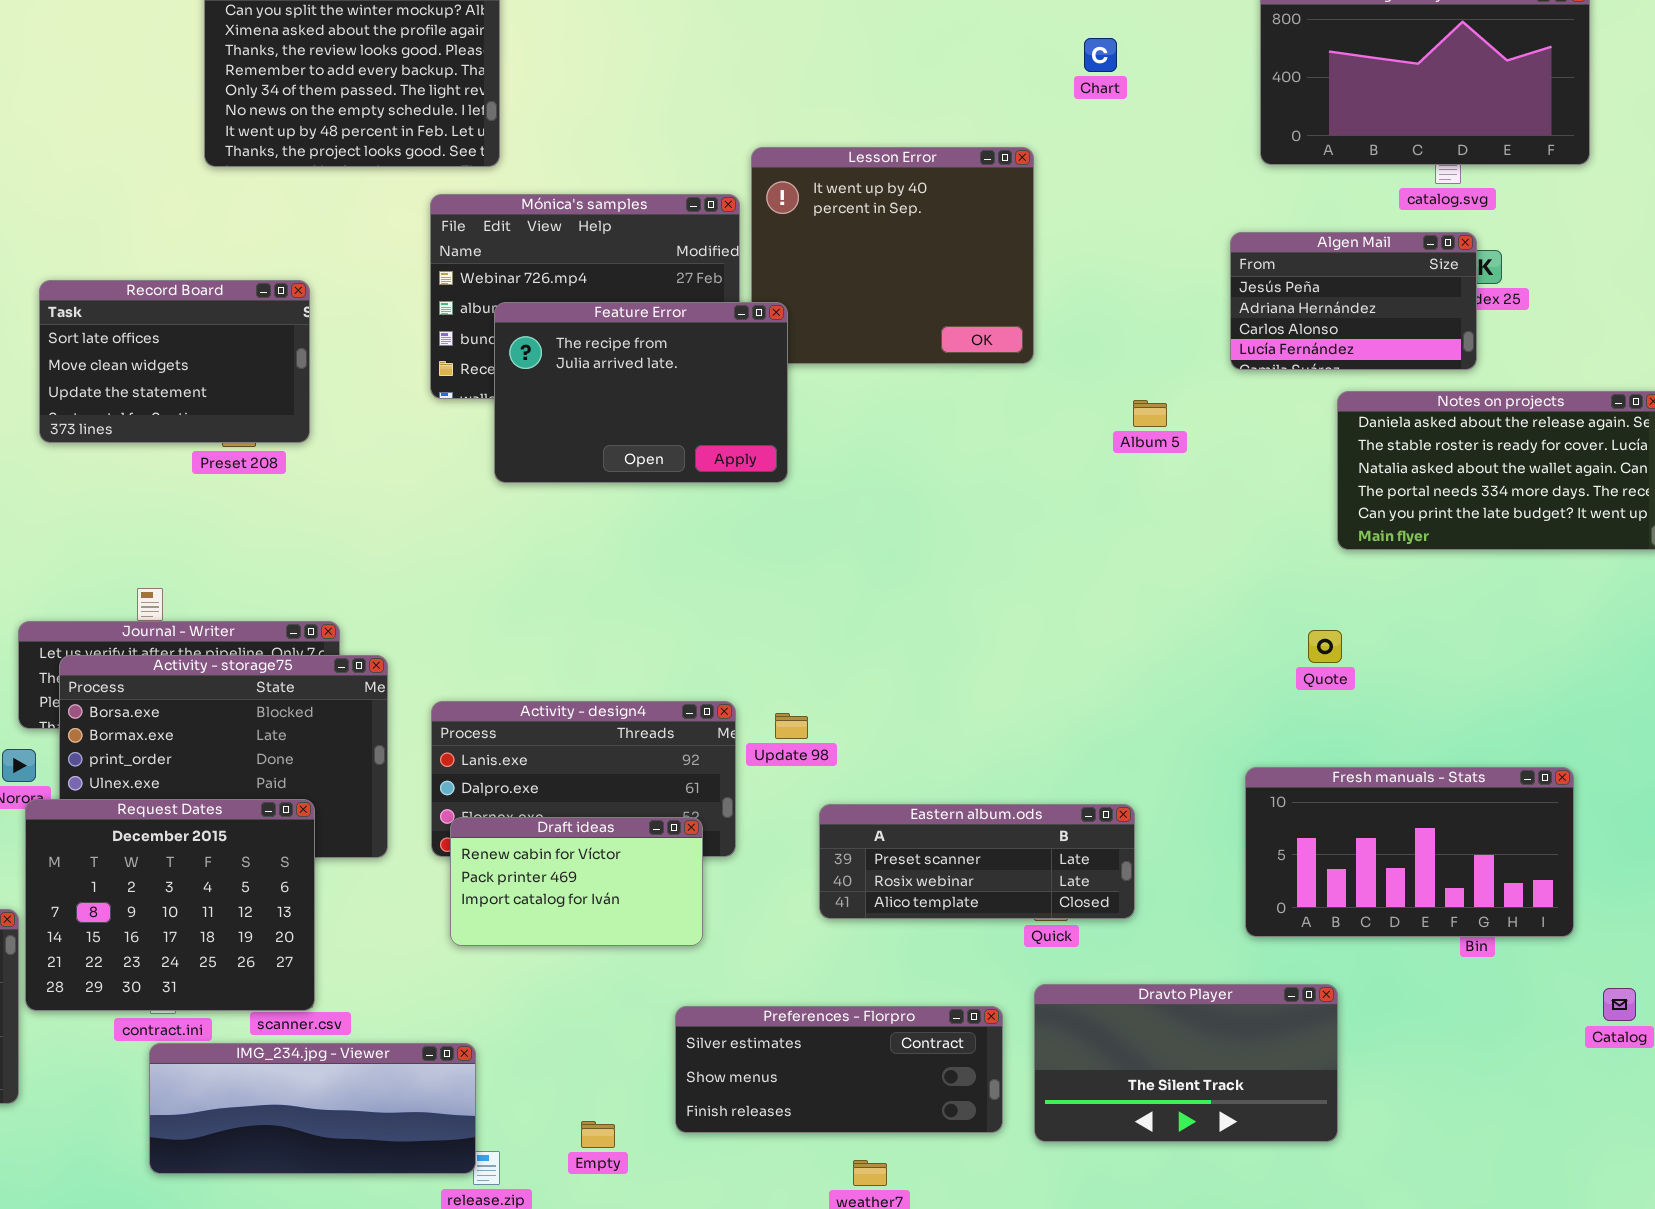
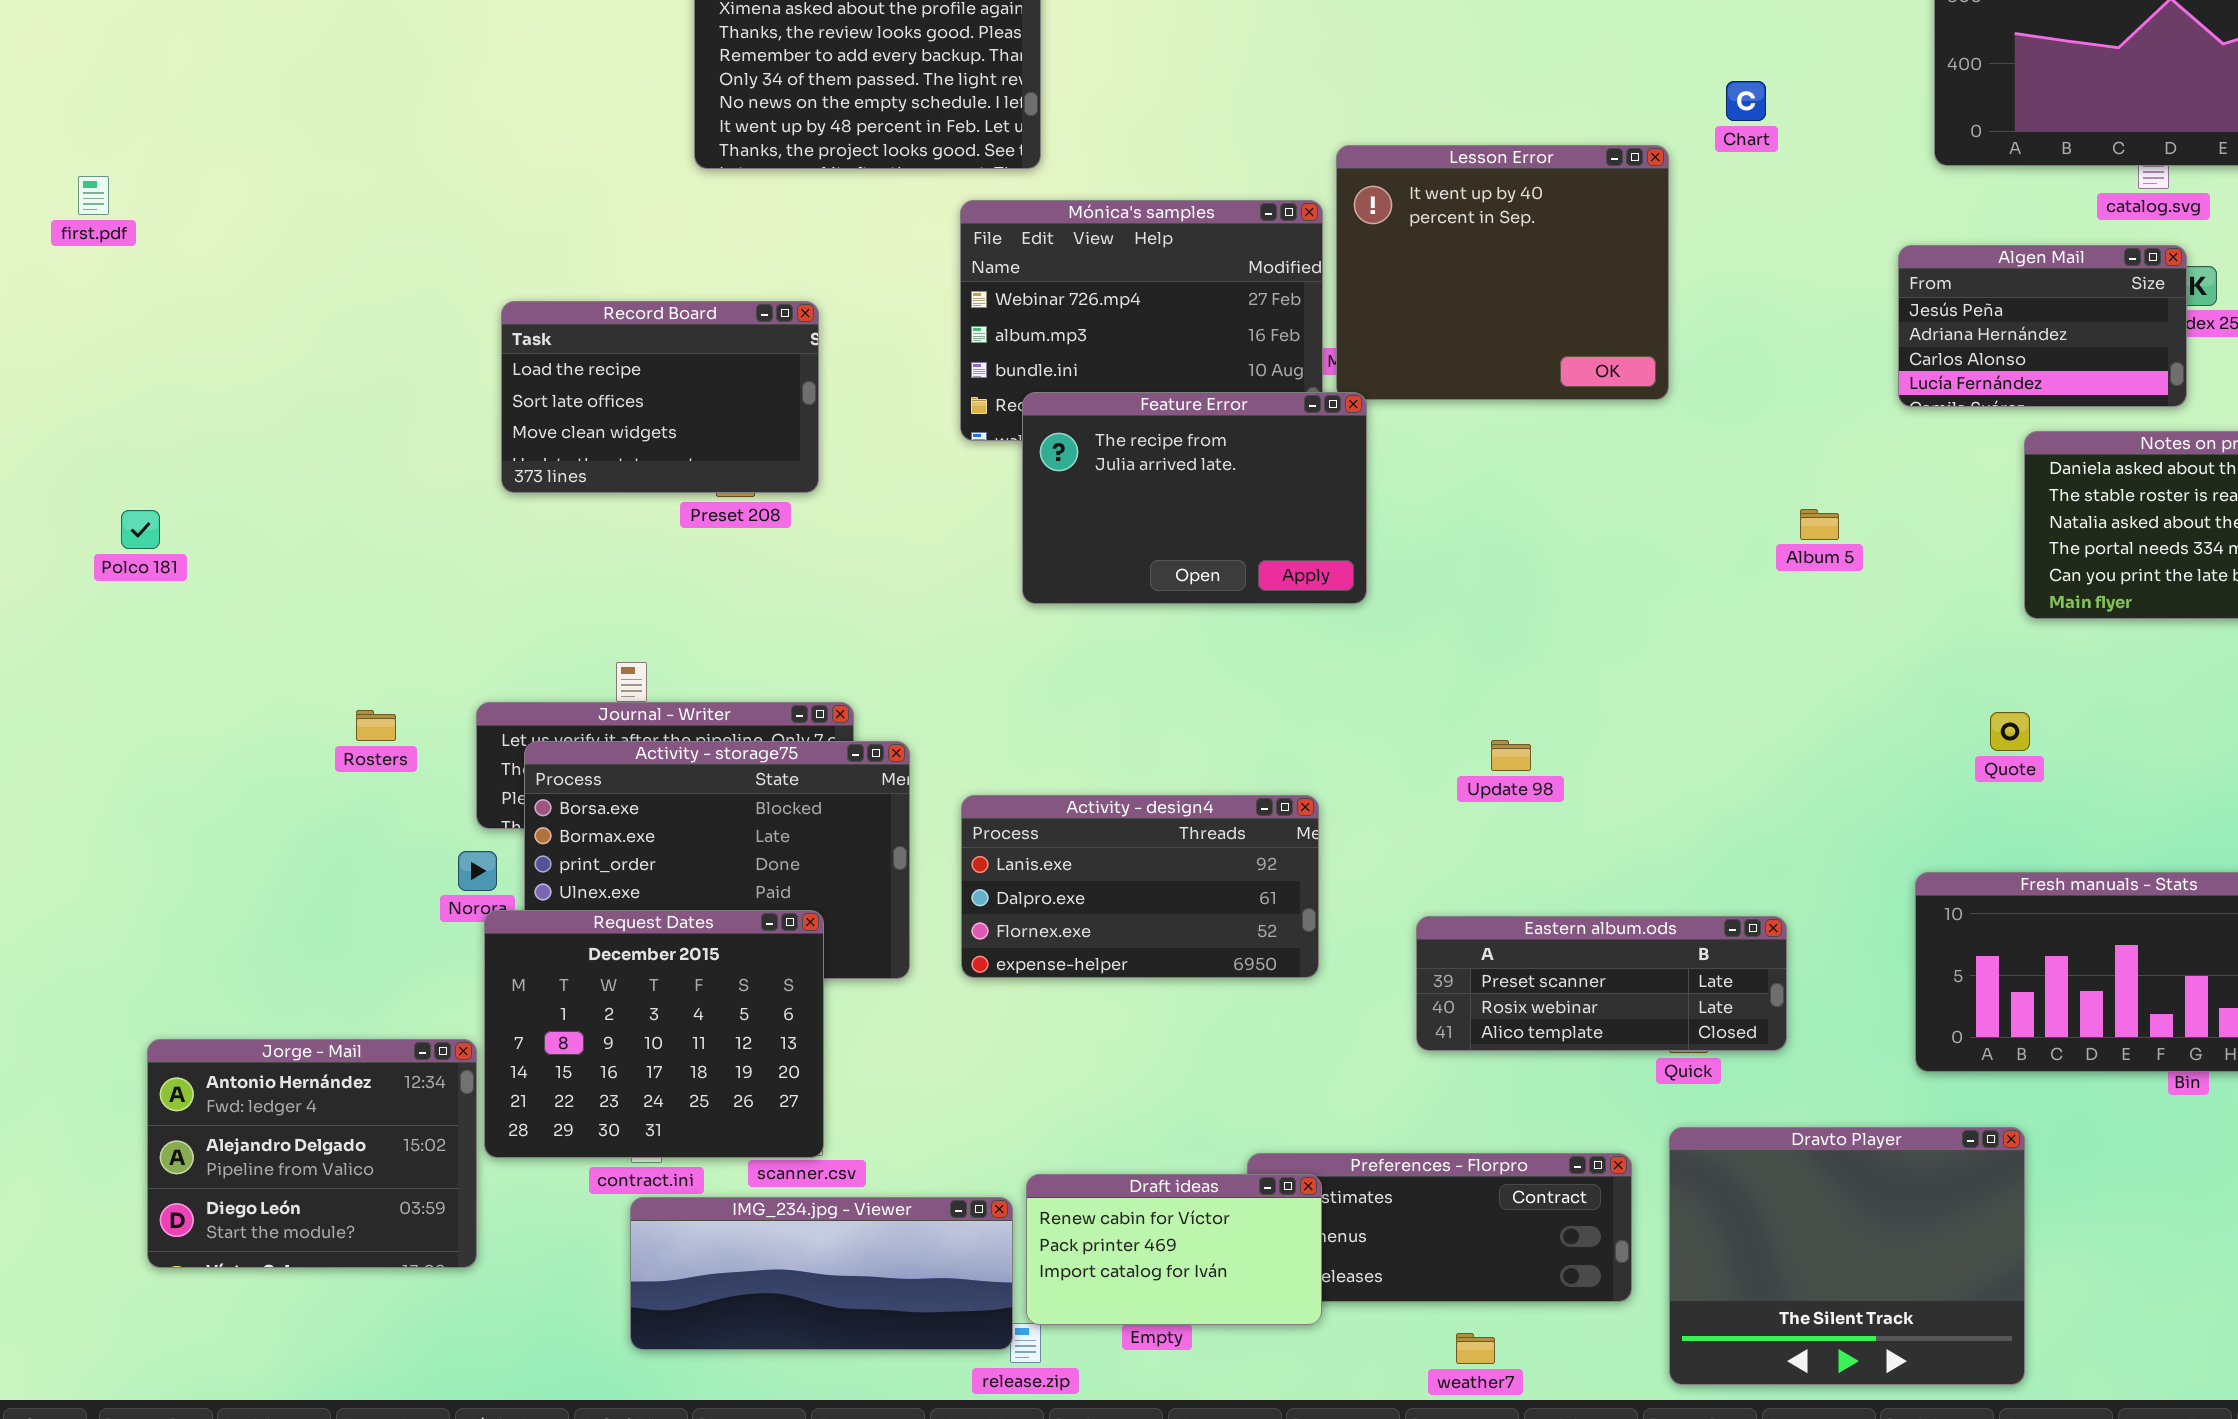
Chart: [1084,38,1117,72] -> [1726,81,1766,121], moved
Record Board: [39,280,310,443] -> [501,301,819,493], scrolled up 1 row
Feature Error: [494,302,788,483] -> [1022,392,1367,604], moved
Album 5: [1133,400,1167,427] -> [1800,509,1839,540], moved
Update 98: [775,713,808,739] -> [1491,740,1531,771], moved
Draft ideas: [450,817,703,946] -> [1026,1174,1322,1325], moved
Dravto Player: [1034,984,1338,1142] -> [1669,1127,2025,1385], resized

